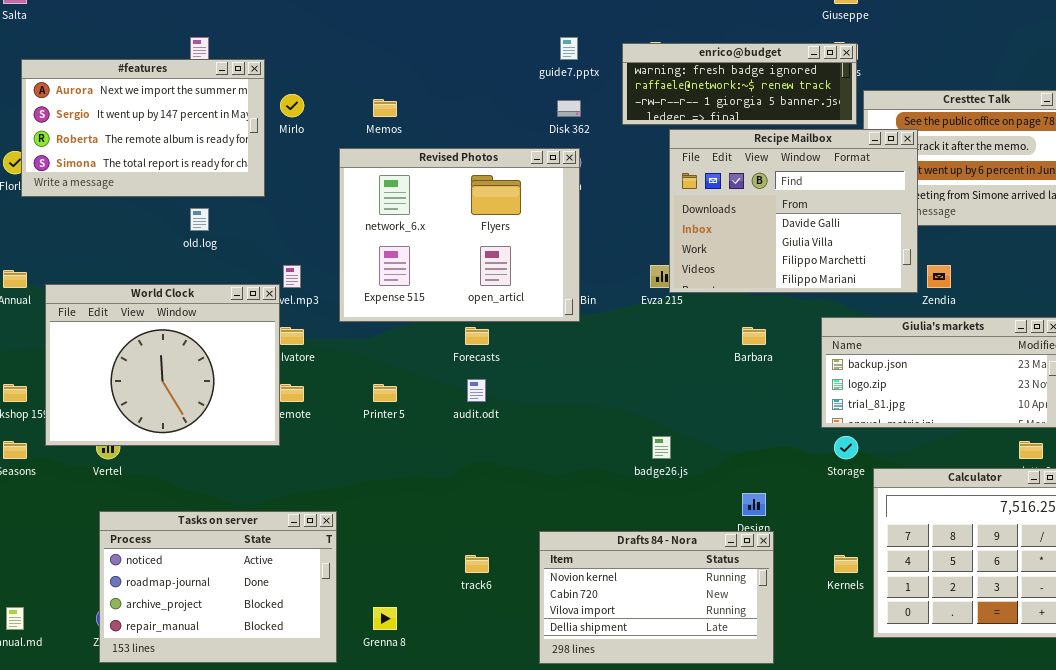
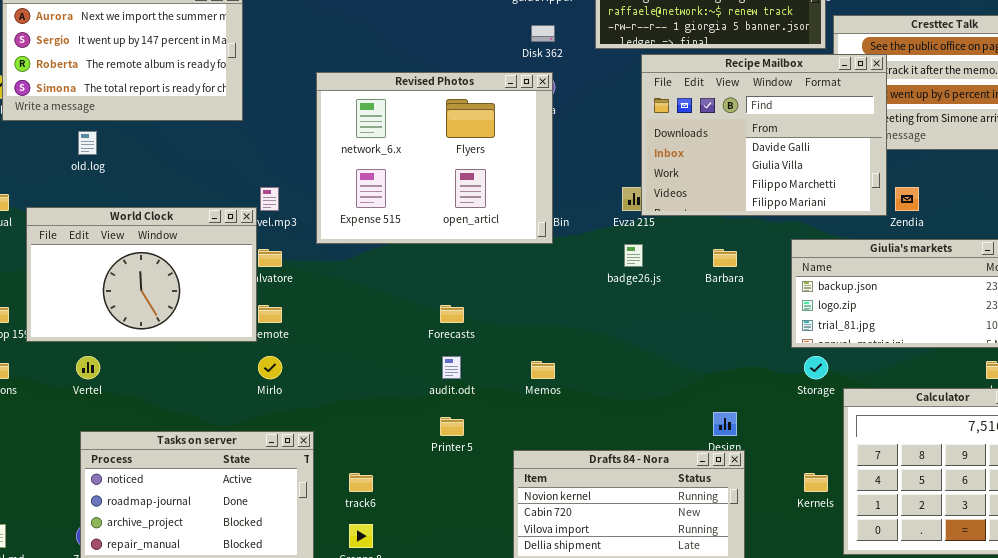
Mirlo: [280,94,304,117] -> [258,356,282,379], moved
Memos: [373,99,397,117] -> [531,361,555,379], moved
old.log: [190,208,209,231] -> [78,131,97,155], moved
World Clock: [45,284,280,446] -> [26,207,257,342], resized
Forecasts: [465,327,489,345] -> [440,305,464,323], moved
audit.odt: [467,379,486,402] -> [442,356,461,379], moved
Printer 5: [373,384,397,402] -> [440,417,464,436], moved
badge26.js: [652,436,671,459] -> [624,244,643,267], moved
track6: [465,555,489,573] -> [349,473,373,492], moved

